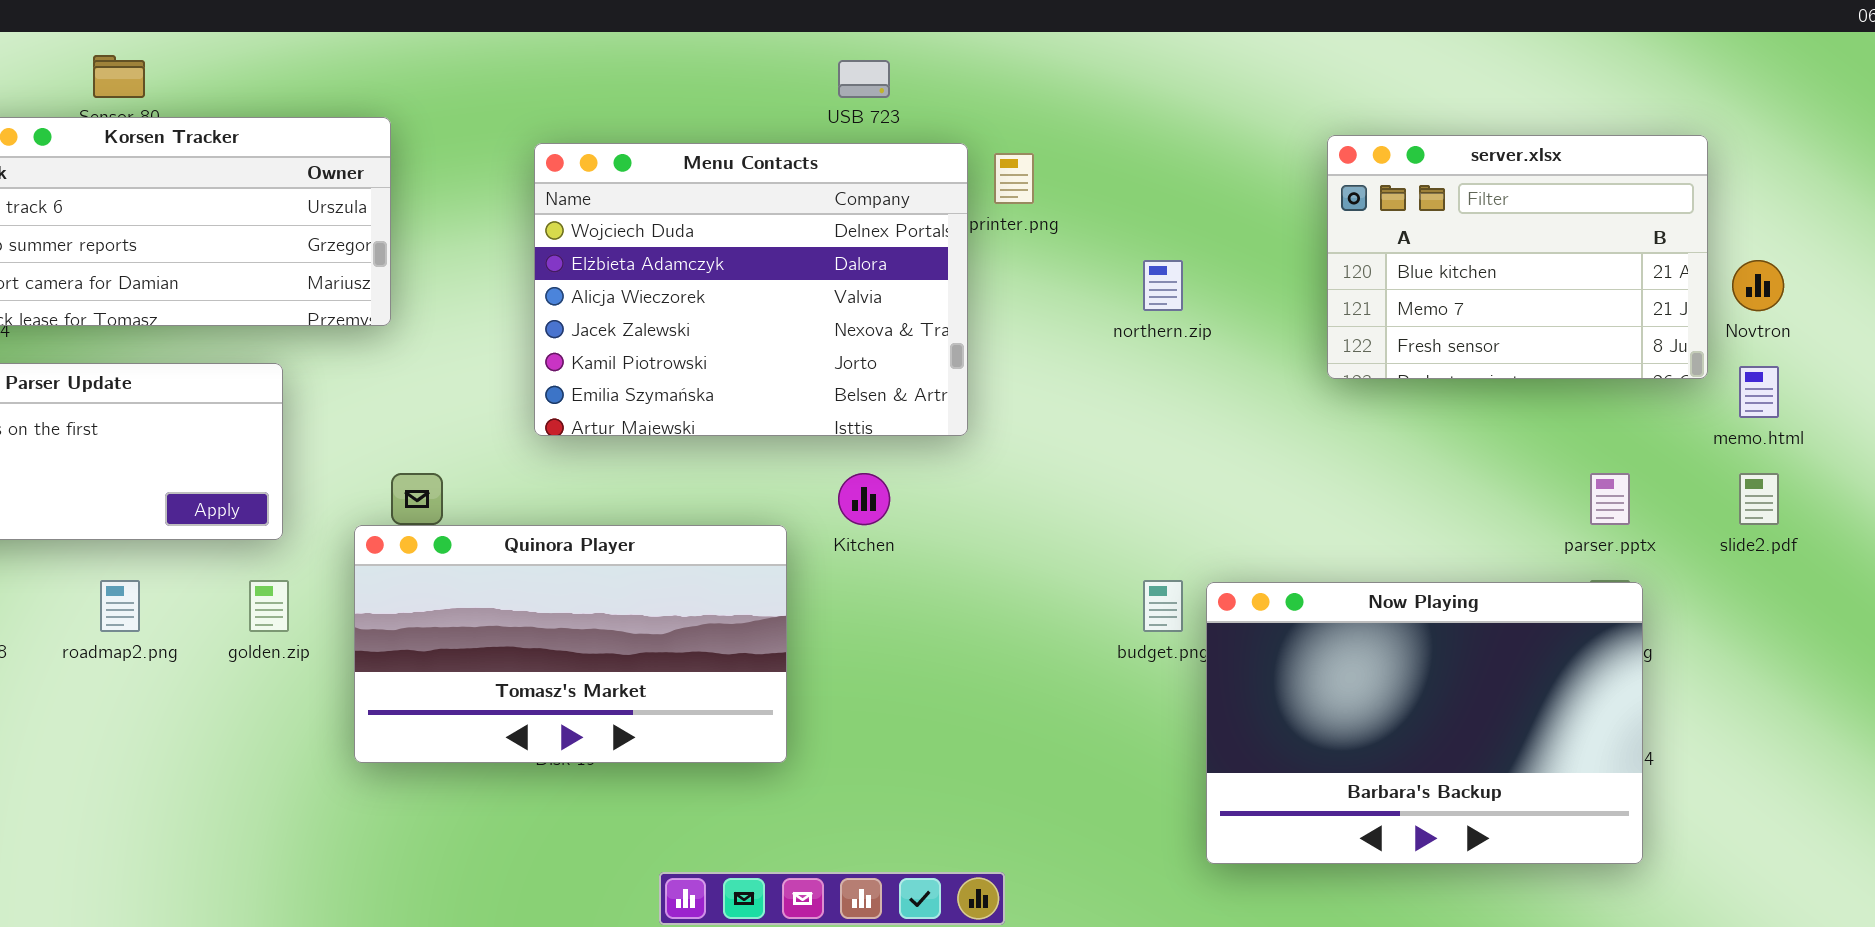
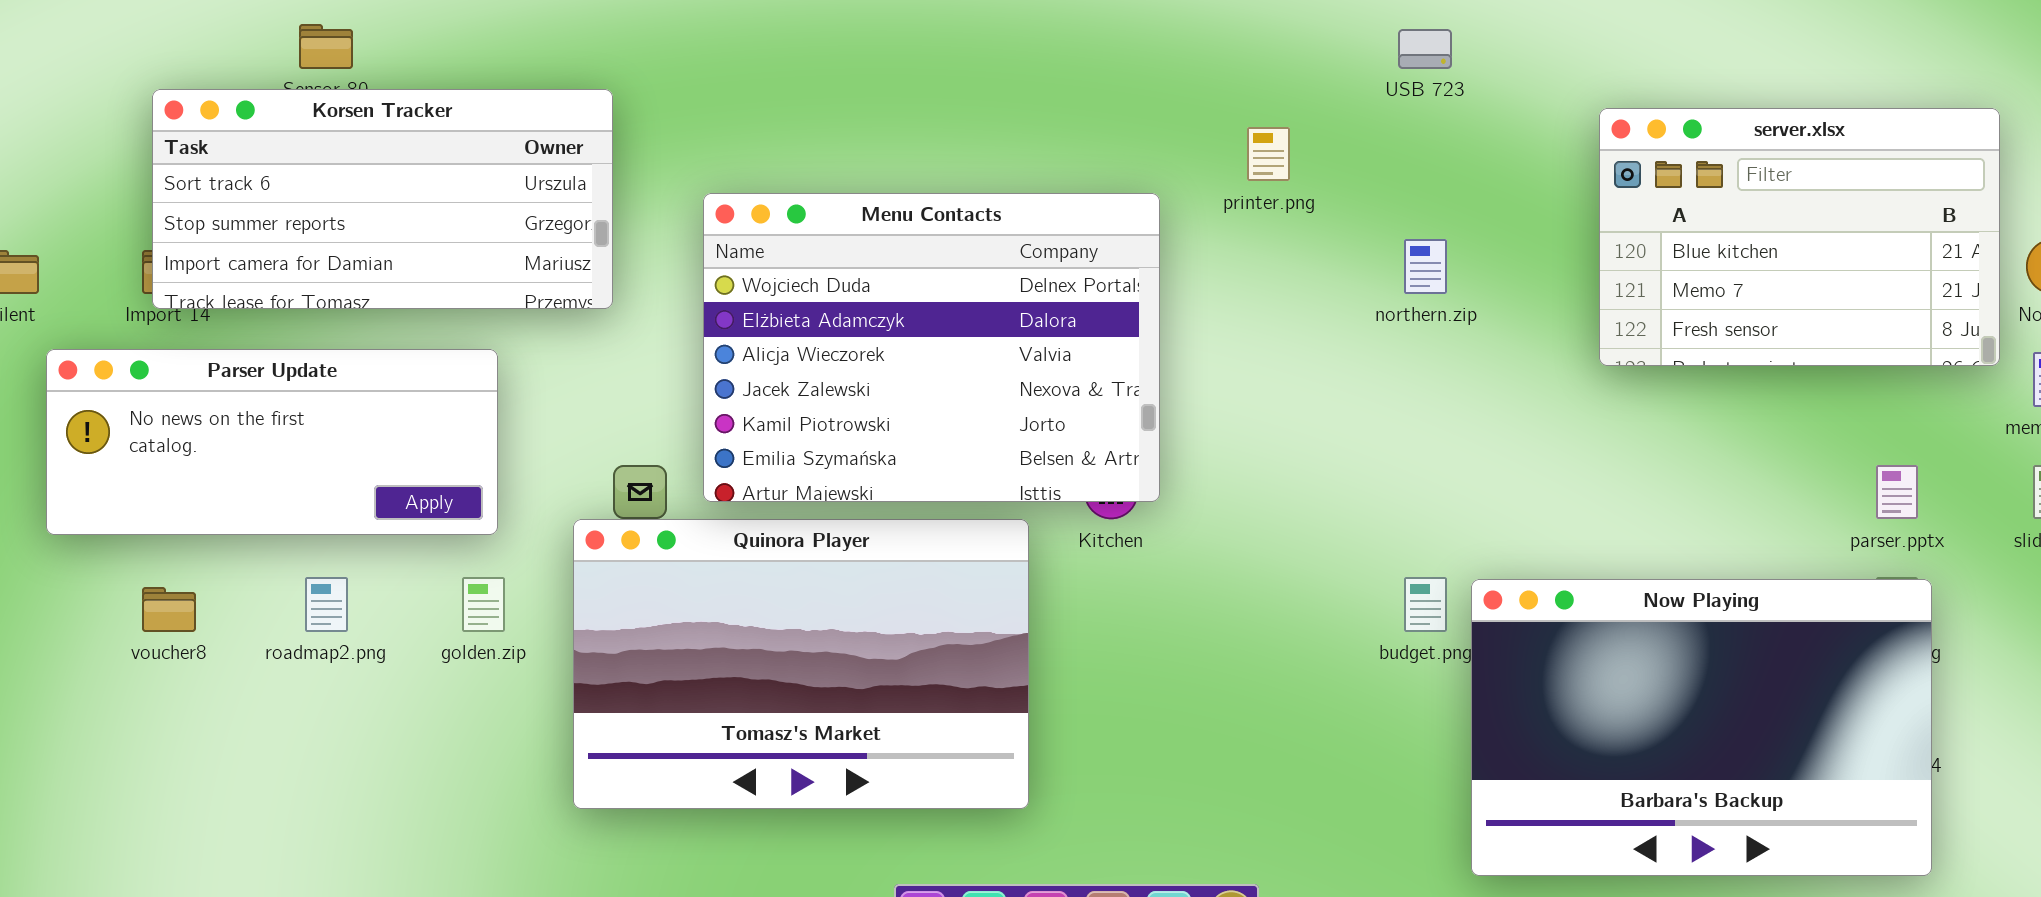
USB 723: [838,60,890,98] -> [1398,29,1452,69], moved
Menu Contacts: [534,143,968,436] -> [703,193,1160,502], moved
Quinora Player: [354,525,787,763] -> [573,519,1029,809], resized

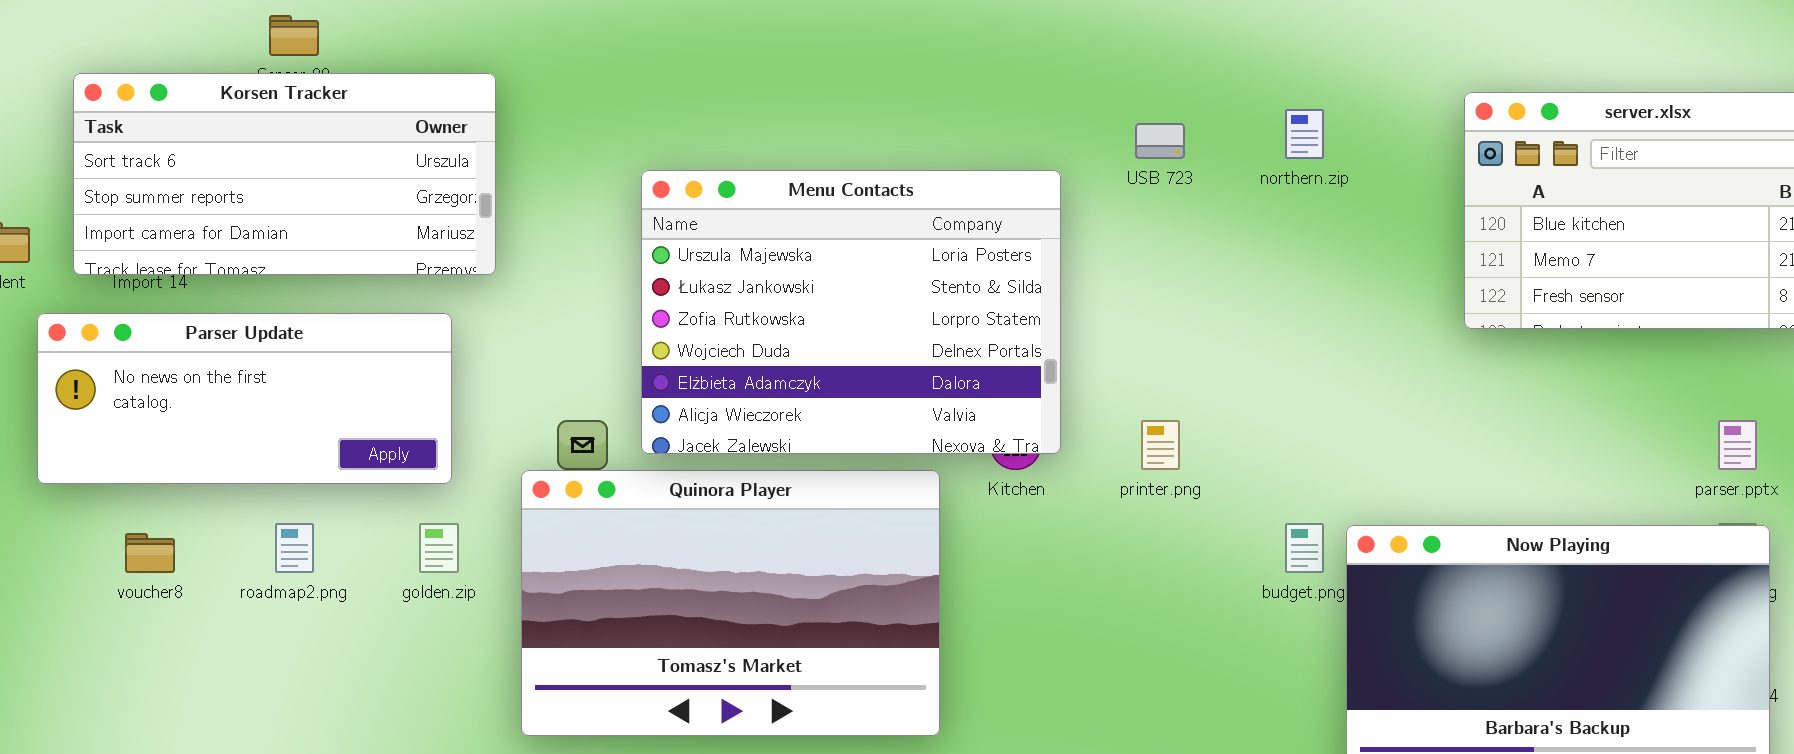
USB 723: [1398,29,1452,69] -> [1135,123,1185,159], moved
Korsen Tracker: [152,89,613,309] -> [73,73,496,275], moved
printer.png: [1247,127,1290,181] -> [1141,420,1180,470], moved
Menu Contacts: [703,193,1160,502] -> [641,170,1061,454], scrolled up 3 rows
northern.zip: [1404,239,1447,294] -> [1285,109,1324,159], moved

